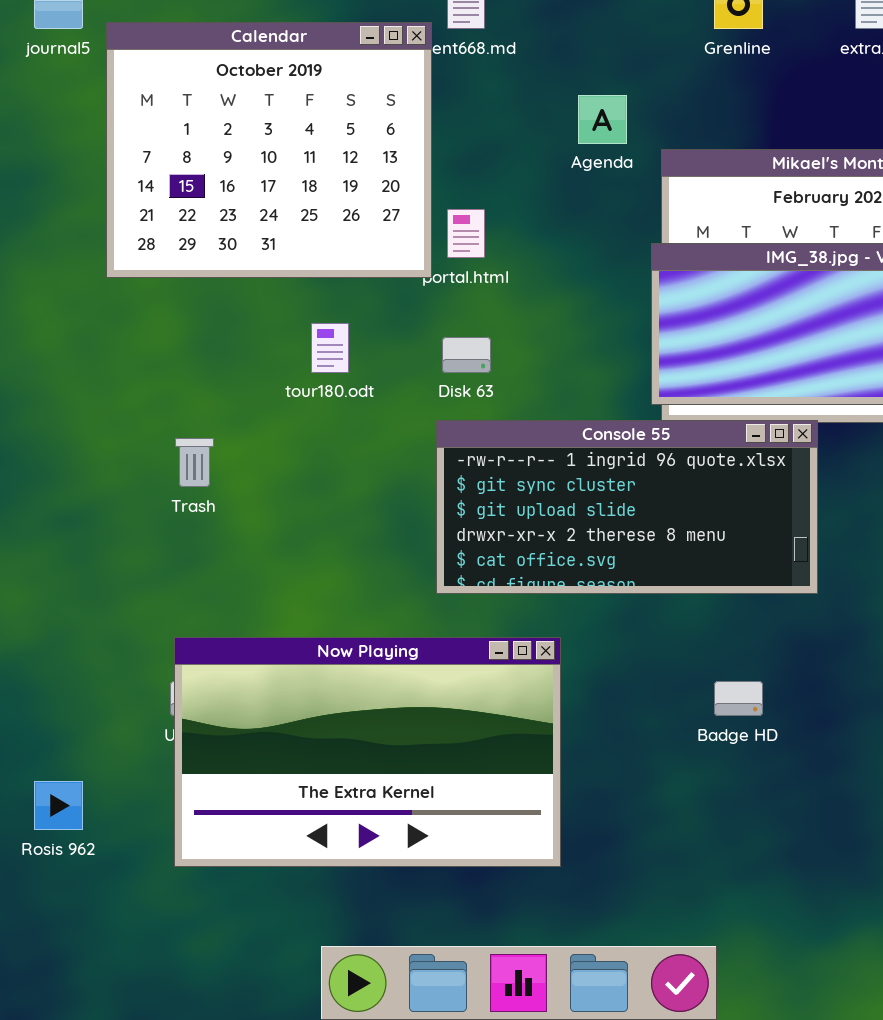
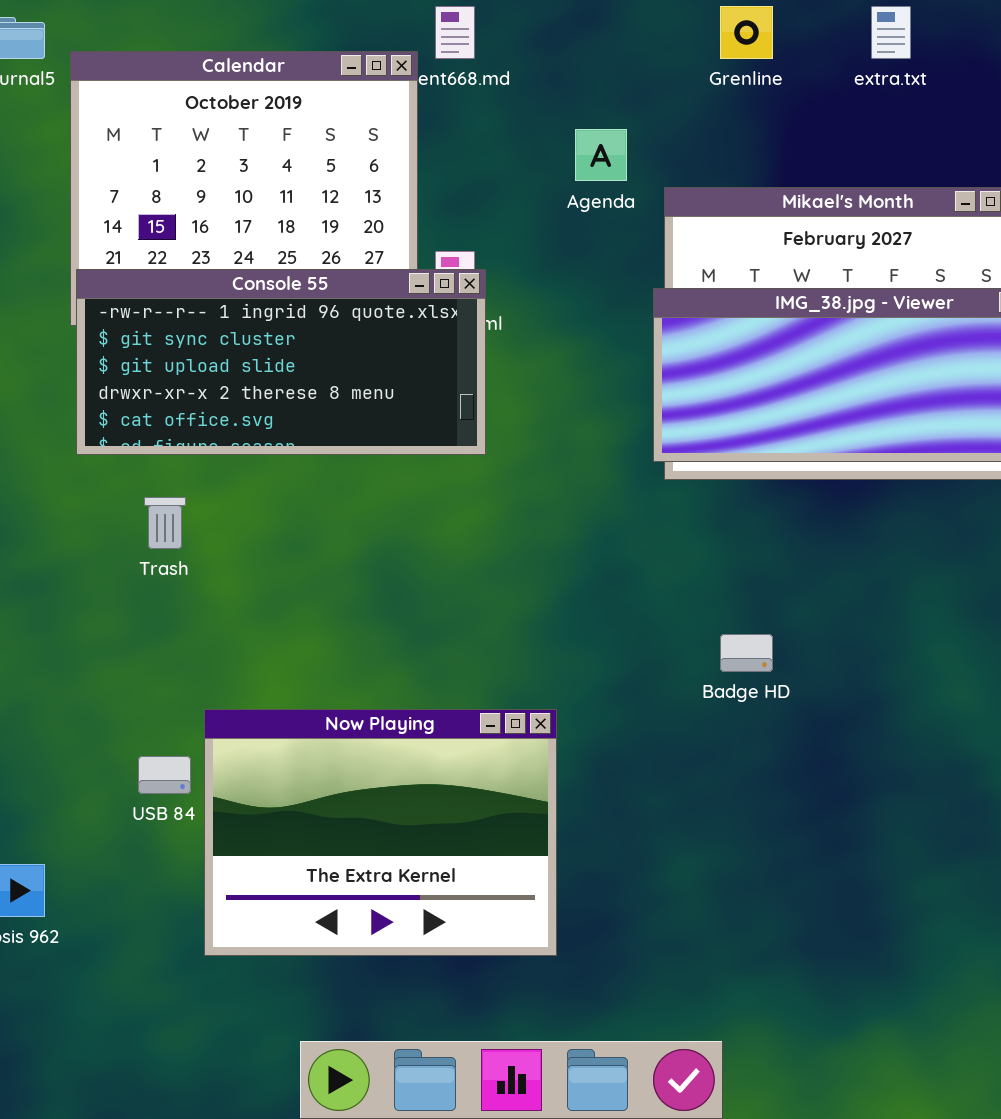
Console 55: [436,420,818,594] -> [76,269,486,455], moved
Now Playing: [174,637,561,867] -> [204,709,557,956], resized
Badge HD: [714,681,763,716] -> [720,634,773,672], moved

